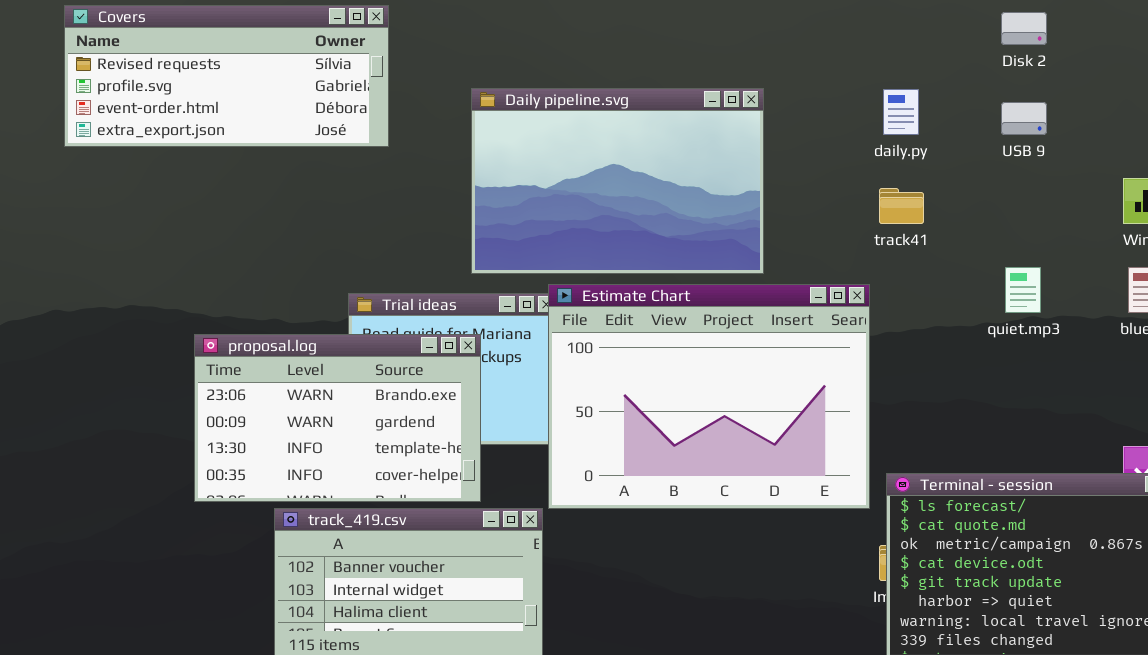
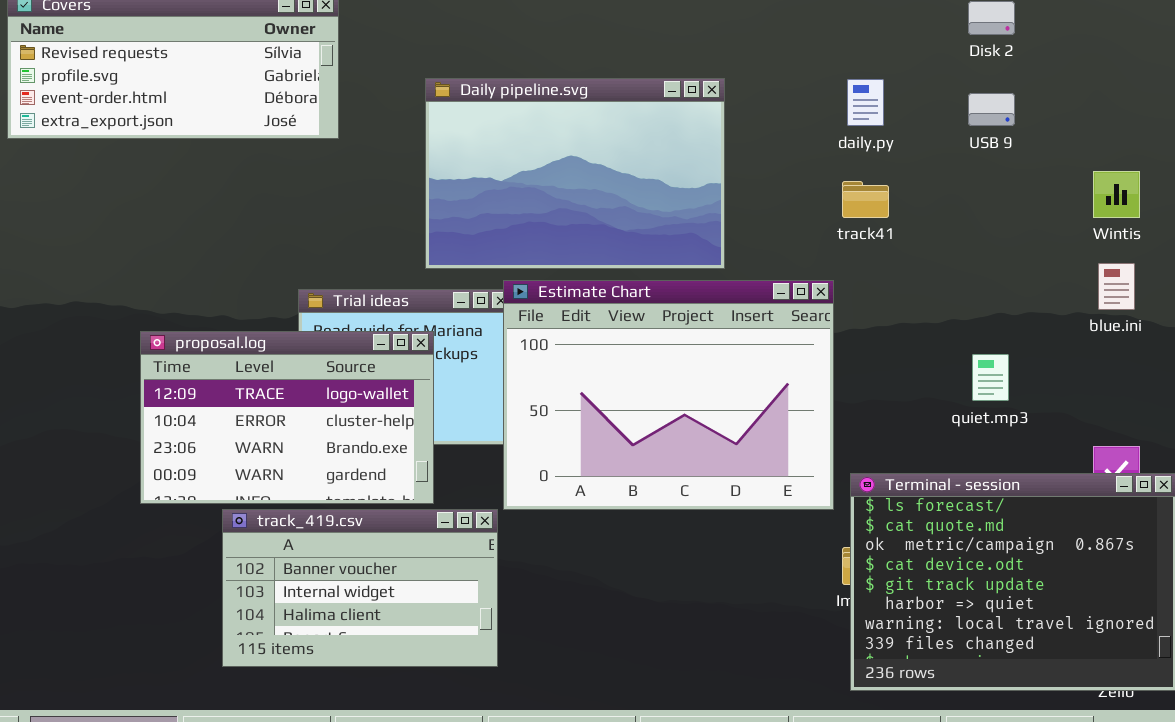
quiet.mp3: [1005,267,1041,313] -> [972,354,1009,401], moved
proposal.log: [194,334,481,502] -> [140,331,434,504], scrolled up 2 rows

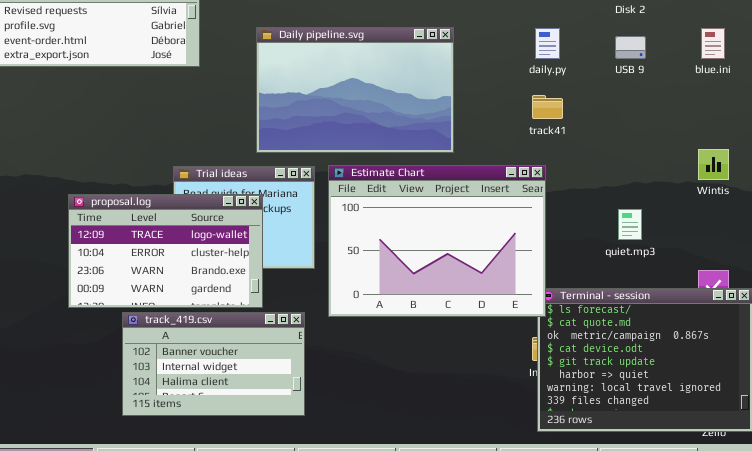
Wintis: [1093,171,1140,218] -> [698,149,729,180], moved
blue.ini: [1098,263,1135,310] -> [701,28,725,59], moved
Estimate Chart: [503,280,834,510] -> [328,165,546,317], moved

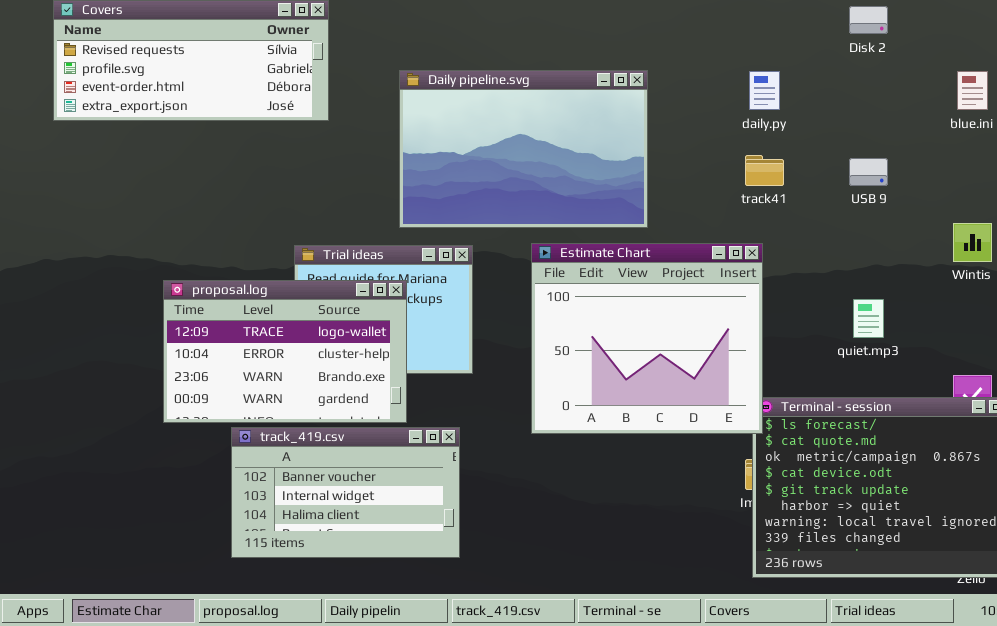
USB 9: [615,36,646,59] -> [849,158,888,186], moved
Estimate Chart: [328,165,546,317] -> [531,243,763,434], resized

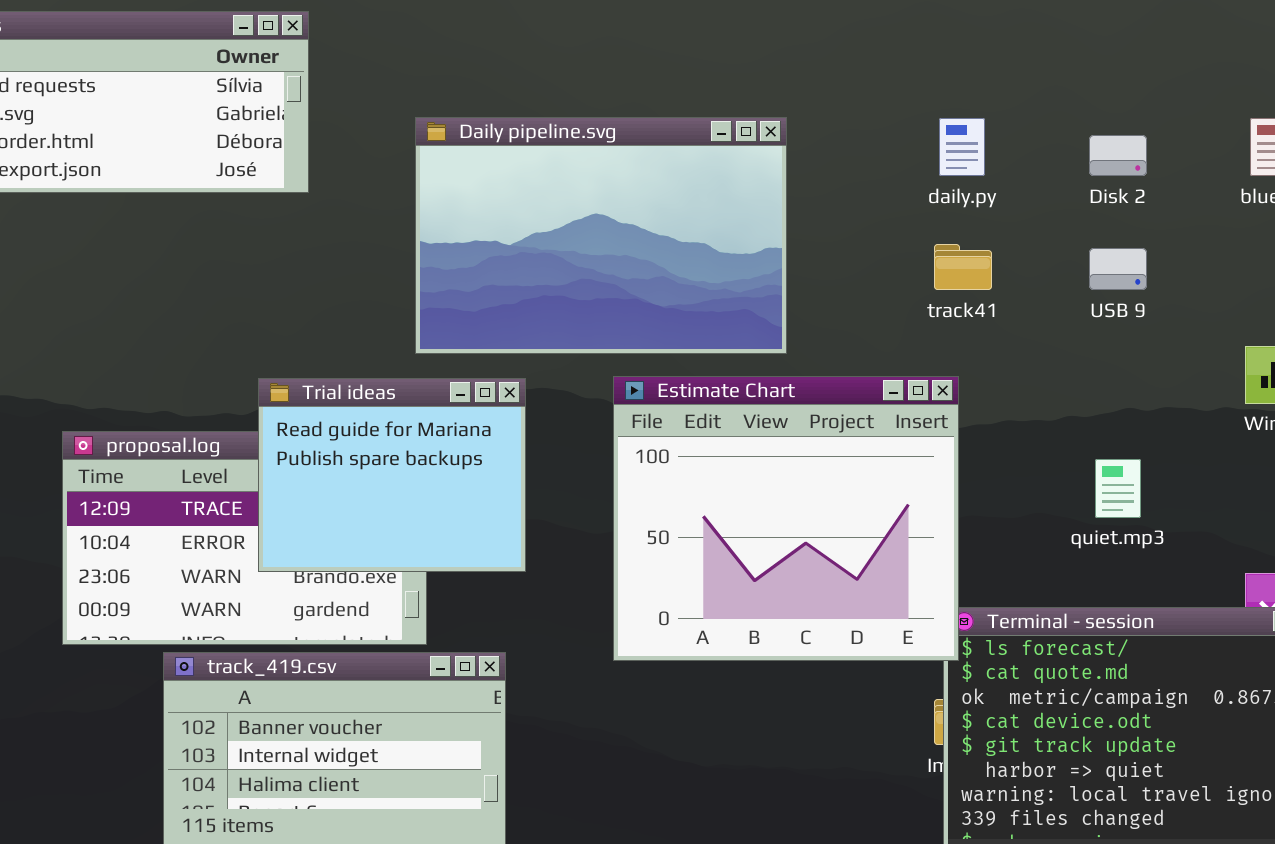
Disk 2: [849,6,888,34] -> [1089,135,1147,176], moved
Trial ideas: [294,245,473,374] -> [258,378,526,572], raised

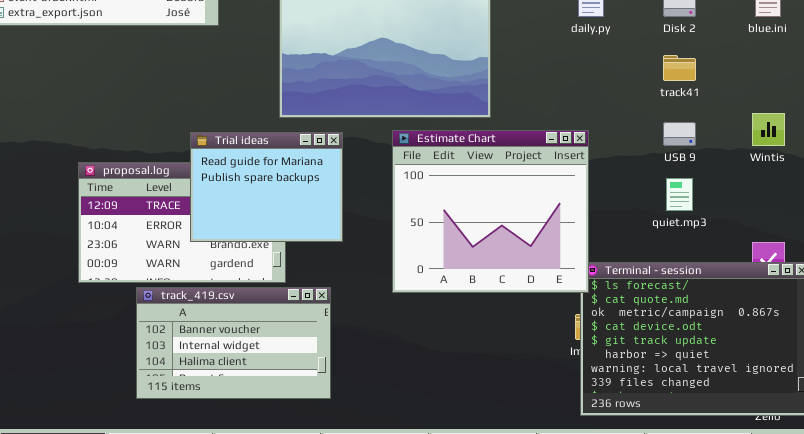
track41: [934,244,992,290] -> [663,55,696,81], moved
USB 9: [1089,248,1147,290] -> [663,122,696,146], moved

